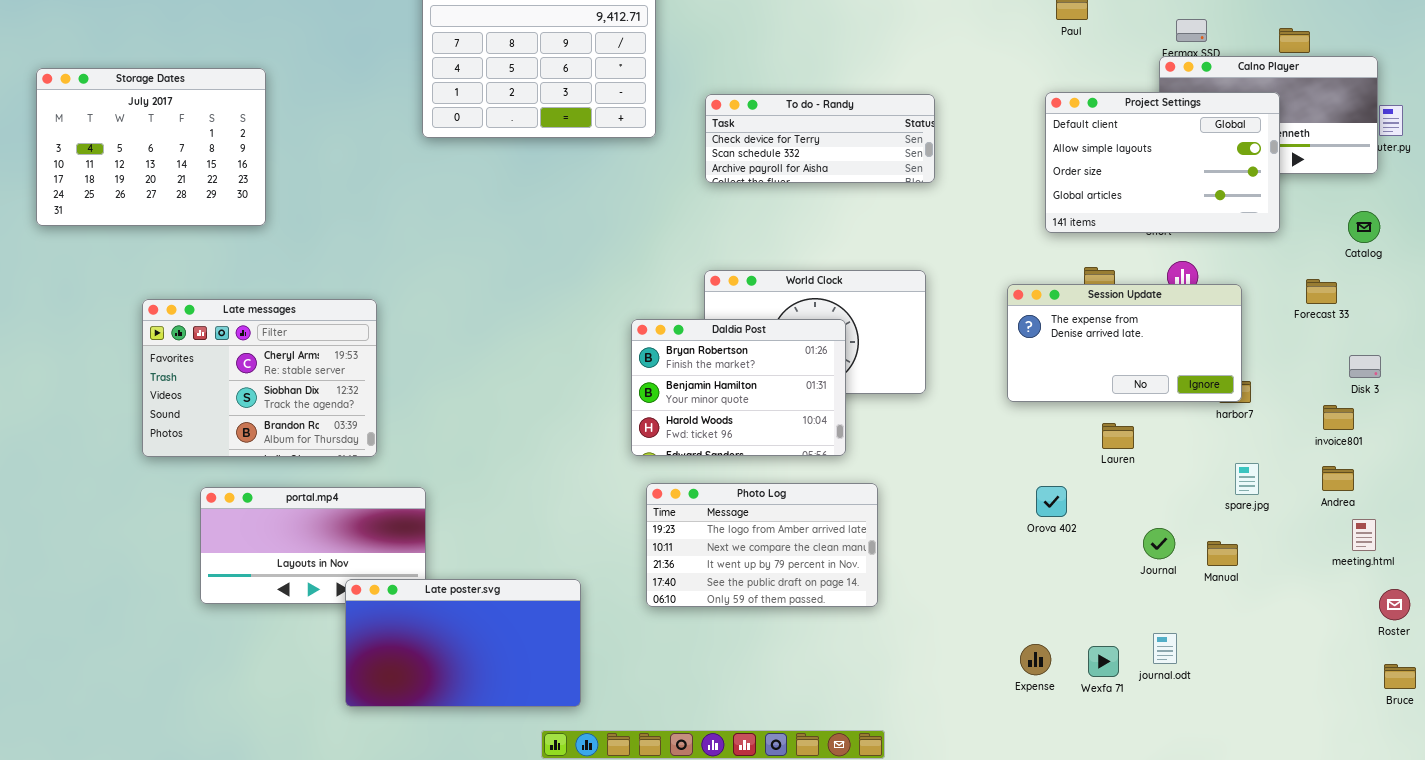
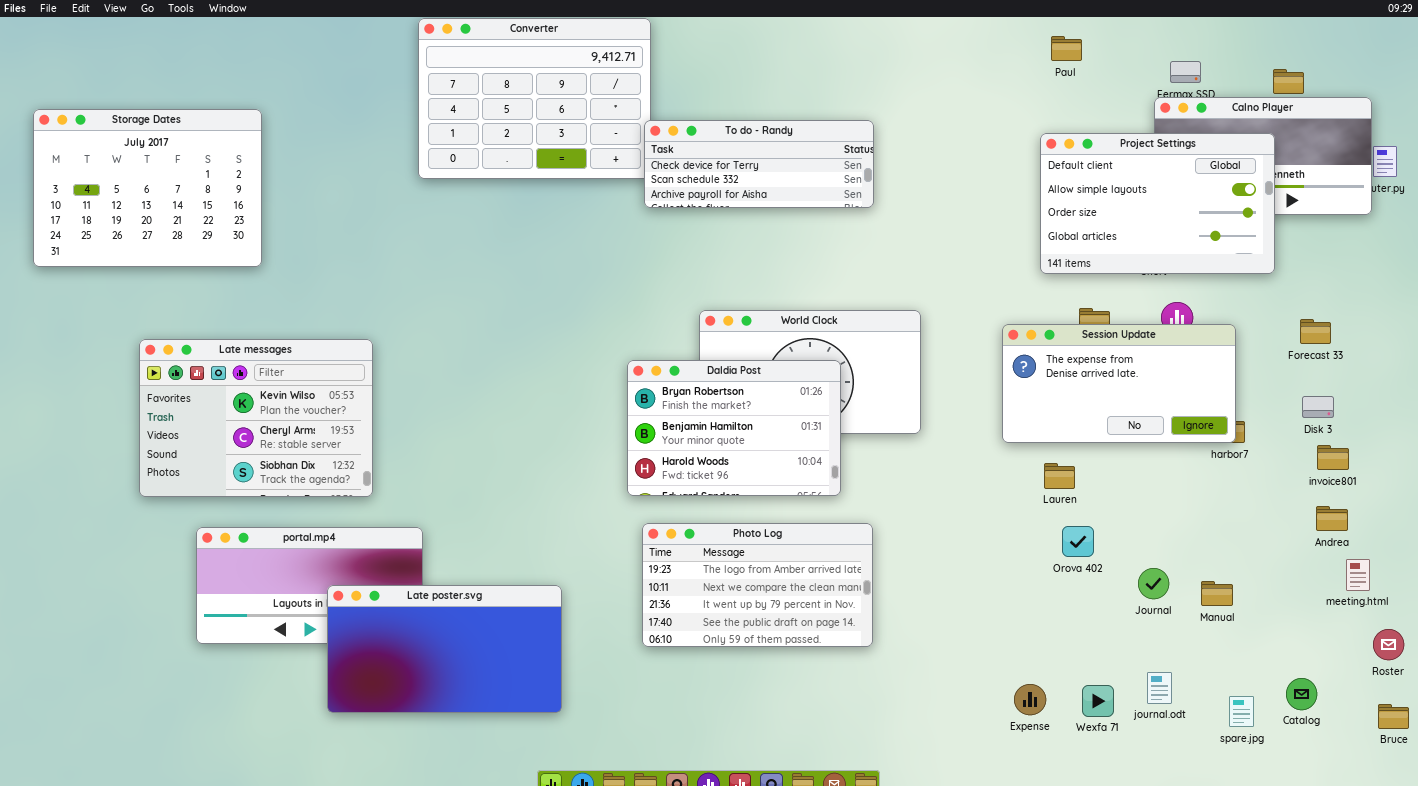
To do - Randy: [705,94,935,183] -> [644,120,874,208], moved
Catalog: [1348,211,1380,243] -> [1286,678,1317,710], moved
Late messages: [142,299,377,457] -> [139,339,373,497], scrolled up 1 row
Disk 3: [1349,355,1381,378] -> [1302,396,1334,418], moved
Lauren: [1102,423,1134,449] -> [1044,463,1075,489], moved
spare.jpg: [1235,463,1259,495] -> [1229,696,1254,727], moved
Orova 402: [1036,486,1067,517] -> [1062,526,1094,557], moved
Late poster.svg: [345,579,581,707] -> [327,585,562,713], moved

